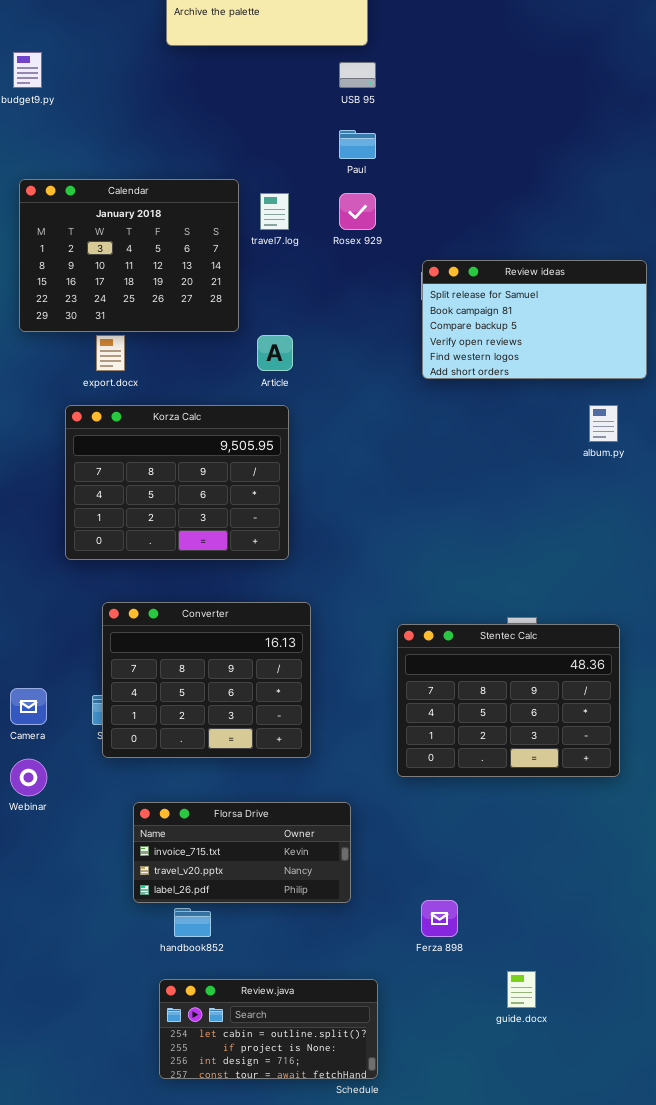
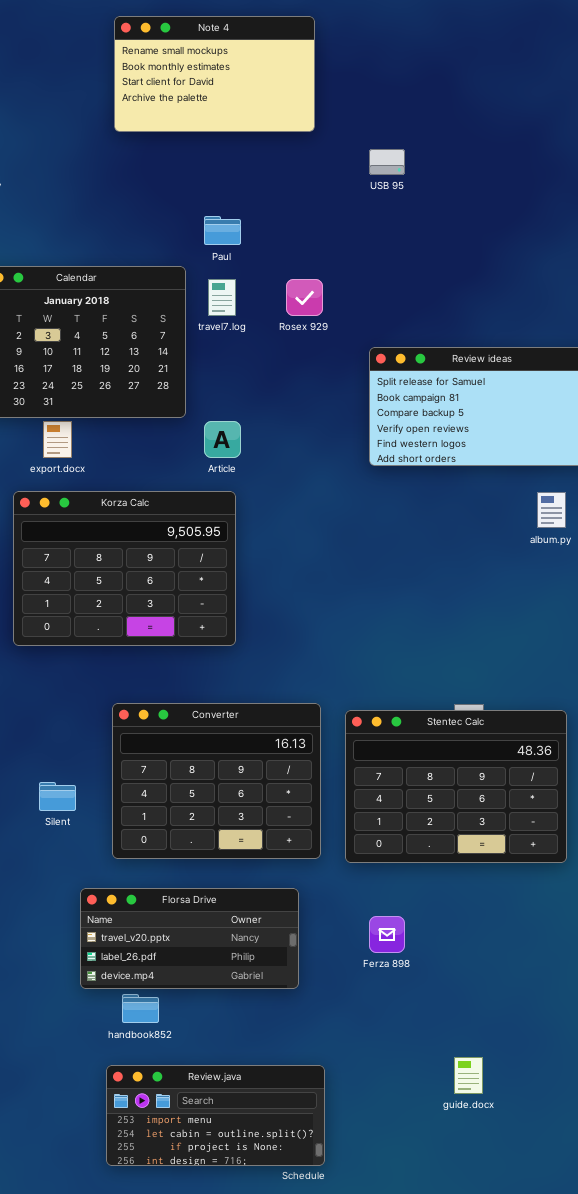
USB 95: [339,62,376,88] -> [369,149,405,175], moved
Paul: [339,130,376,159] -> [204,216,241,245], moved
Converter: [102,602,311,758] -> [112,703,321,859], moved
Florsa Drive: [133,802,351,903] -> [80,888,299,989], scrolled down 1 row
Ferza 898: [421,900,458,937] -> [369,916,405,953], moved
Review.java: [159,979,378,1079] -> [106,1065,325,1166], scrolled up 1 row

